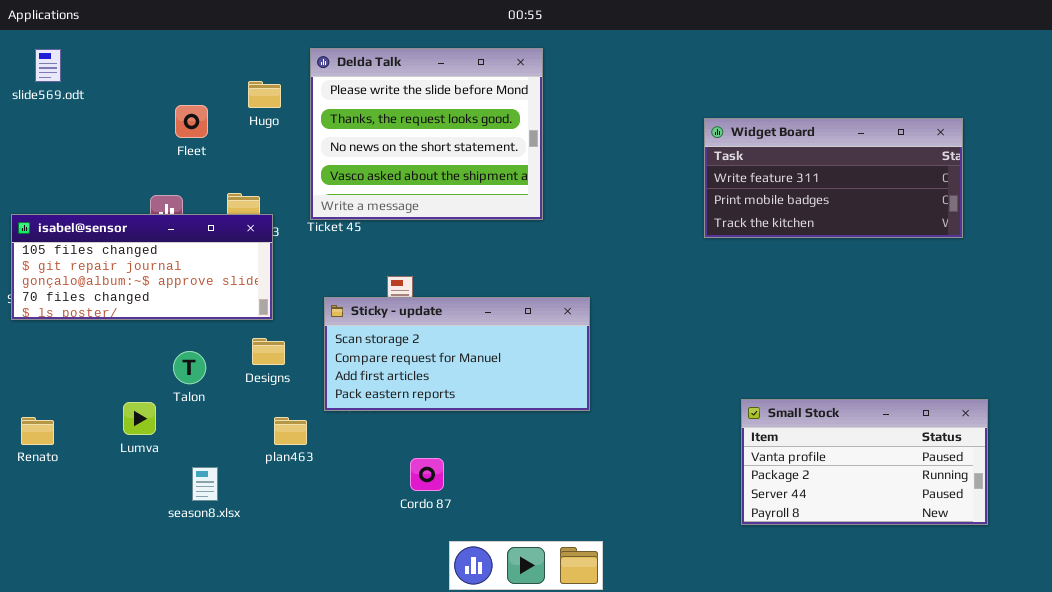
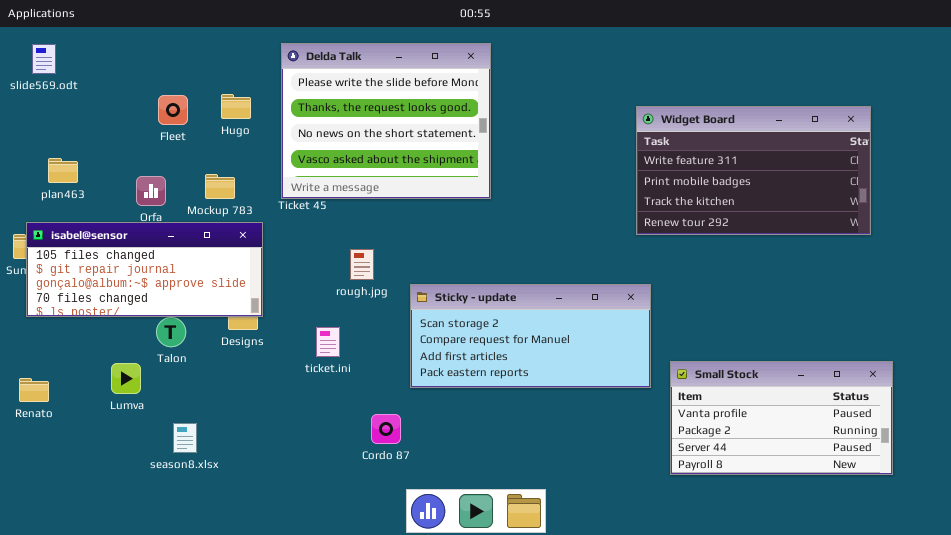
Hugo: [248,81,281,108] -> [221,94,251,119], moved
Widget Board: [704,118,963,238] -> [636,106,871,235], resized
isabel@sensor: [11,214,273,320] -> [26,222,263,317], moved
Sticky - update: [324,297,590,411] -> [410,284,651,388], moved
plan463: [274,417,307,445] -> [48,158,78,183], moved

